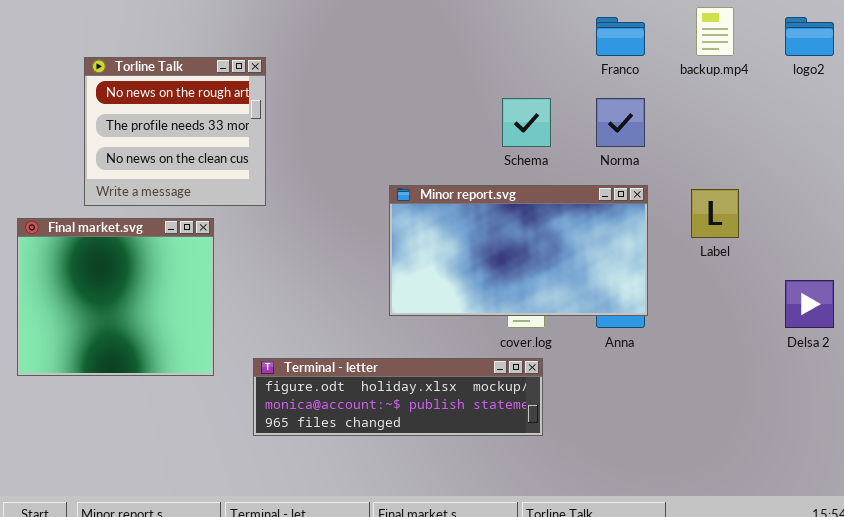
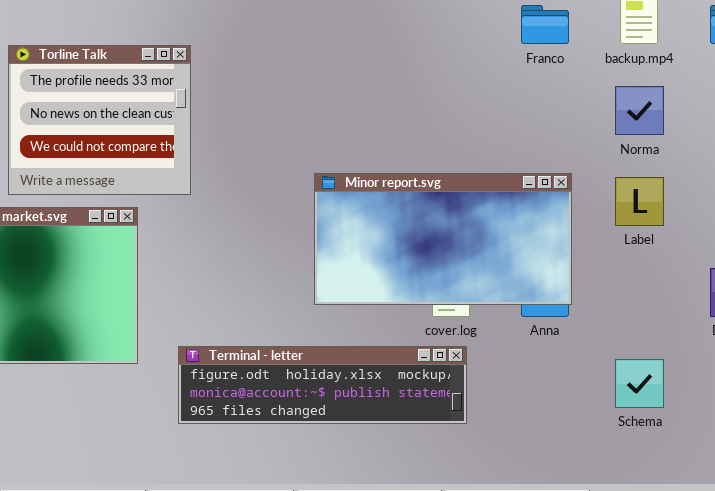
Torline Talk: [84,57,266,206] -> [8,45,191,195], scrolled down 1 row
Schema: [502,98,551,147] -> [615,359,664,408], moved
Norma: [596,98,645,147] -> [615,86,664,135], moved

